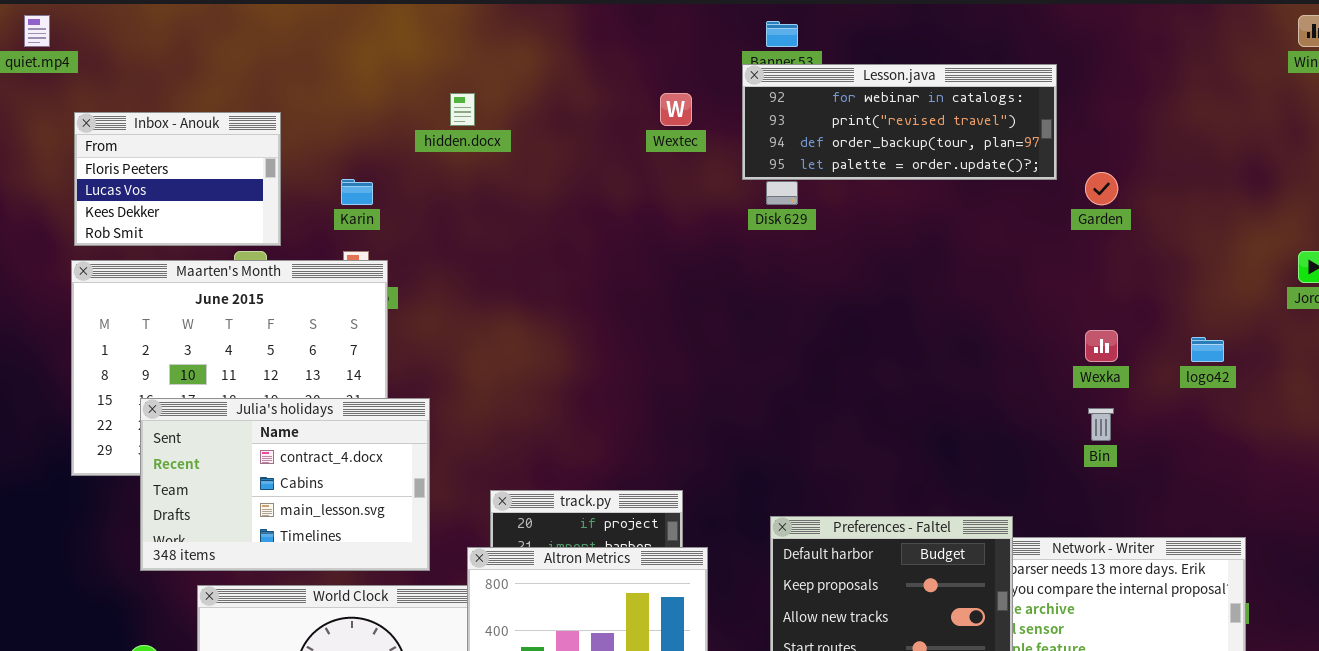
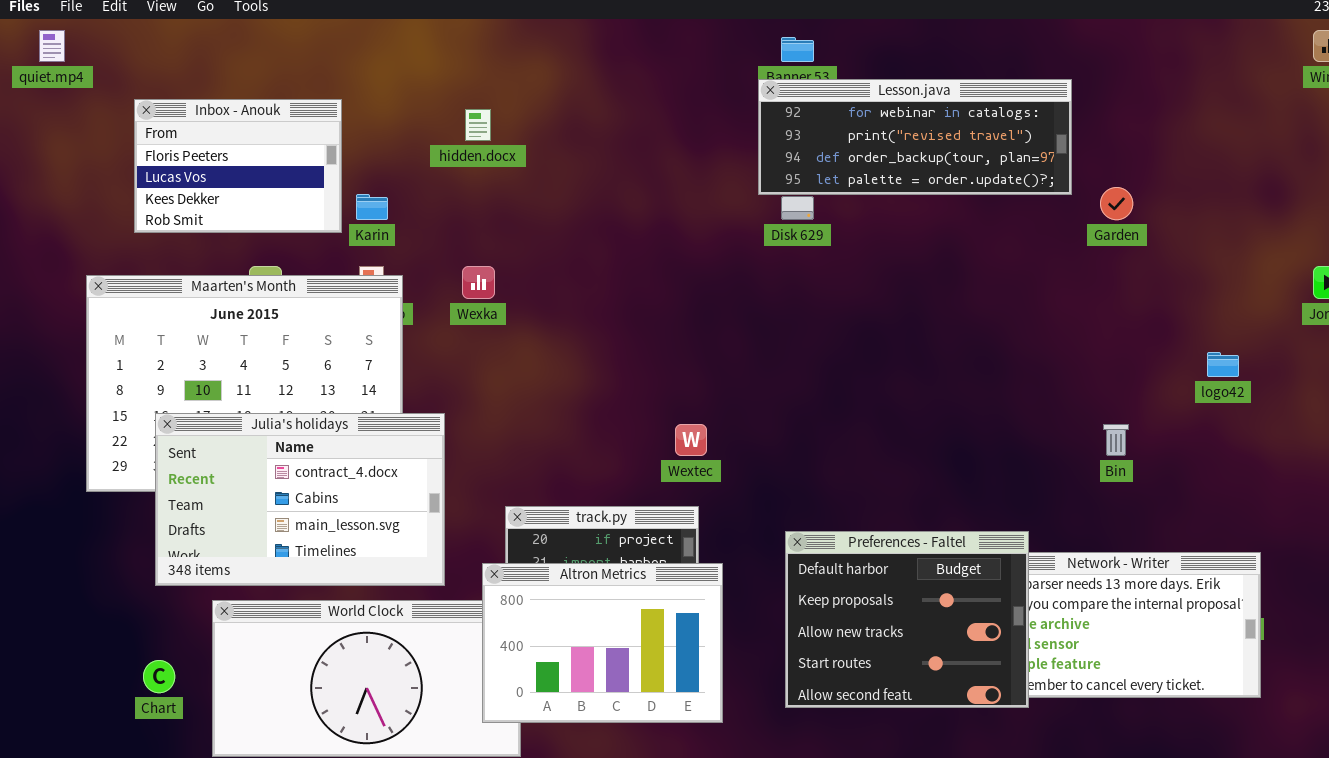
Wextec: [660,93,692,126] -> [675,424,707,456], moved
Inbox - Anouk: [74,112,281,246] -> [134,99,342,233], moved
Wexka: [1085,330,1118,362] -> [462,266,495,299], moved

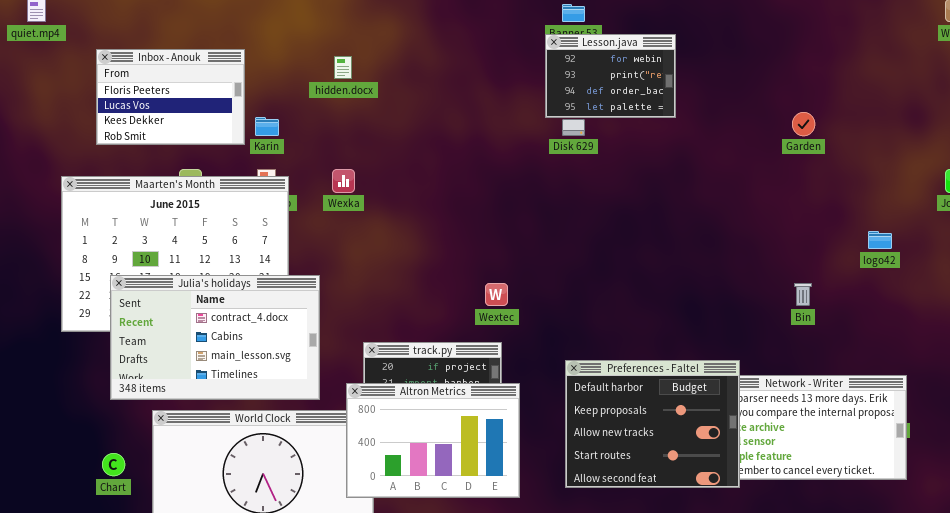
Lesson.java: [758,79,1072,195] -> [545,34,676,118], resized

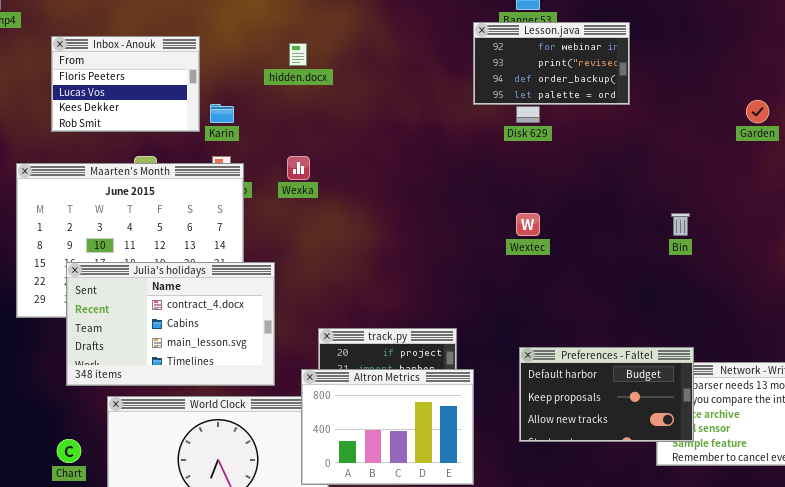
Lesson.java: [545,34,676,118] -> [473,22,630,105], resized
Wextec: [485,283,508,306] -> [516,213,540,236], moved
Bin: [794,283,812,306] -> [671,213,690,236], moved
Preferences - Faltel: [565,360,740,488] -> [519,347,694,442], resized

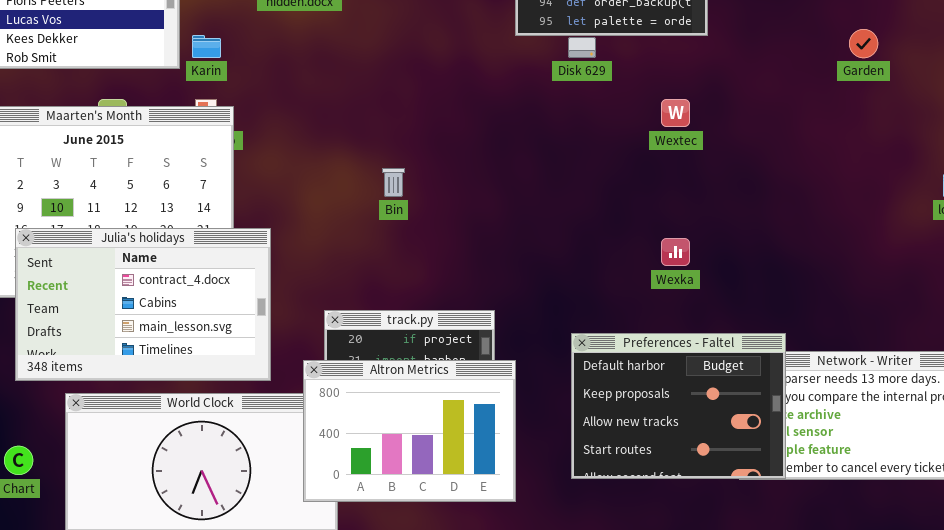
Wexka: [287,156,310,180] -> [661,238,690,266], moved
Wextec: [516,213,540,236] -> [661,99,690,127], moved
Bin: [671,213,690,236] -> [382,168,405,197], moved
Preferences - Faltel: [519,347,694,442] -> [571,333,786,479], resized

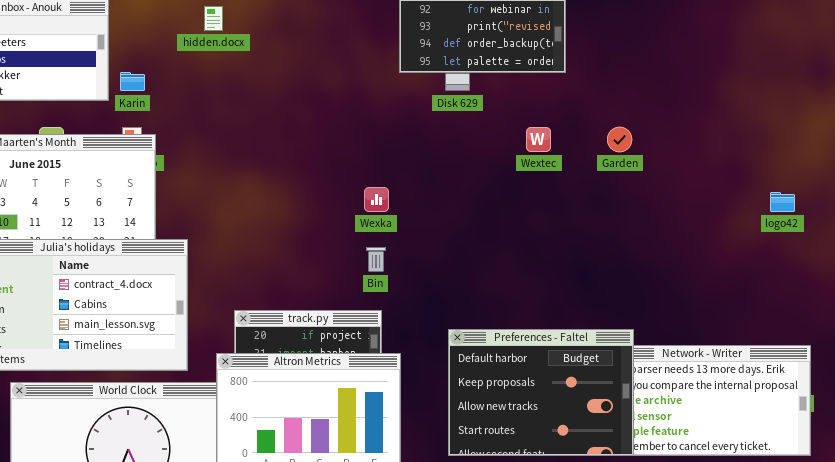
Garden: [849,29,878,58] -> [607,127,632,152], moved
Bin: [382,168,405,197] -> [366,247,386,272], moved
Wexka: [661,238,690,266] -> [364,187,389,212], moved

